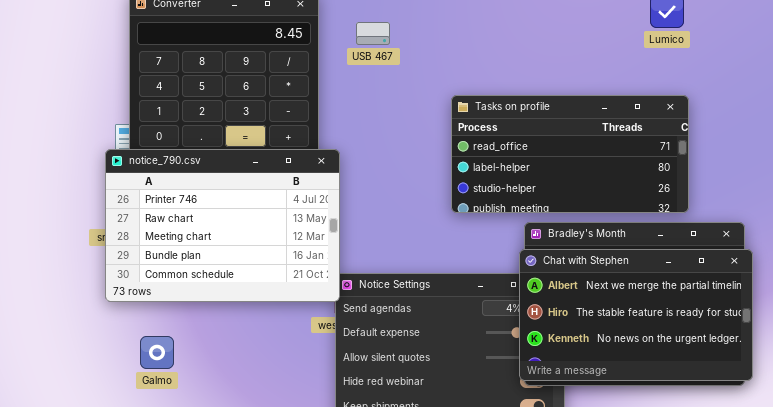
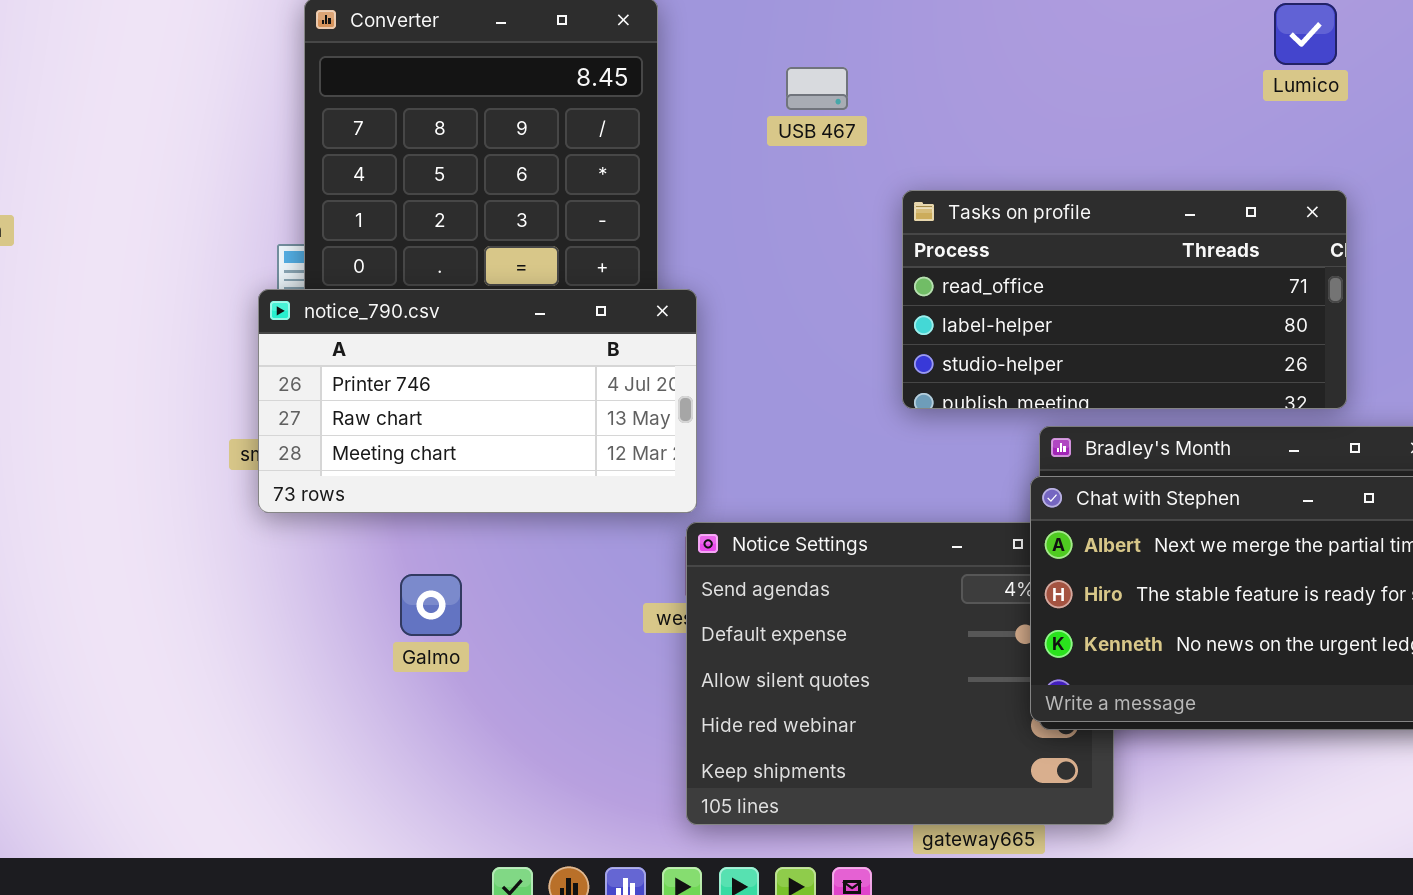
USB 467: [356,22,390,45] -> [786,67,848,110], moved
notice_790.csv: [105,149,340,302] -> [258,289,697,513], resized
Galmo: [140,336,174,369] -> [400,574,462,636], moved

